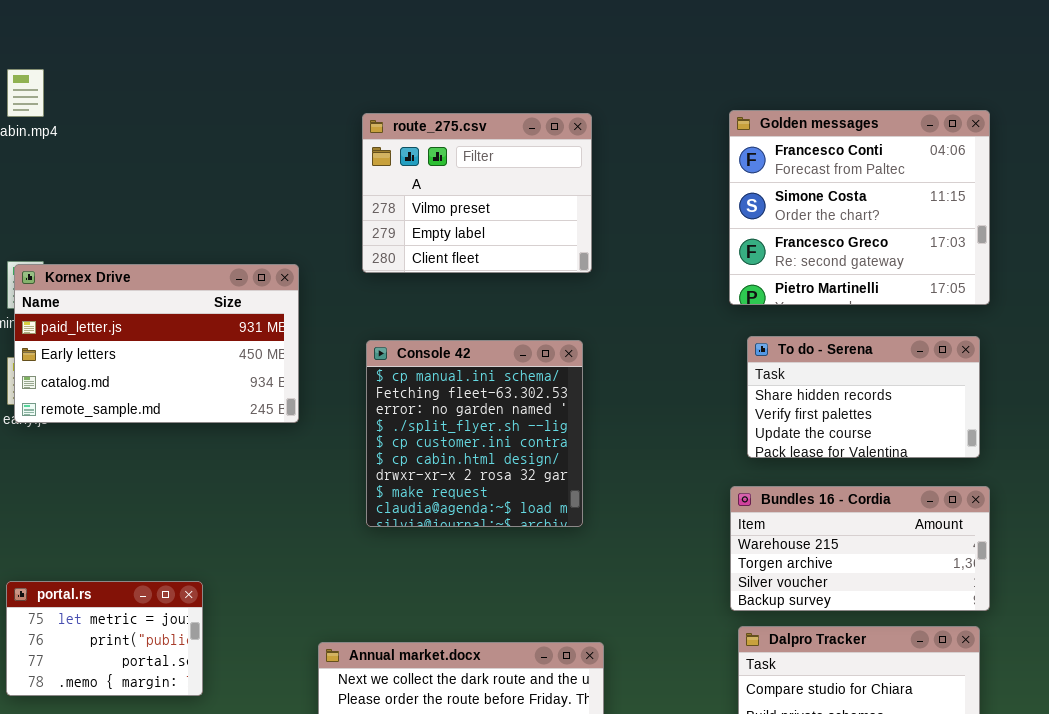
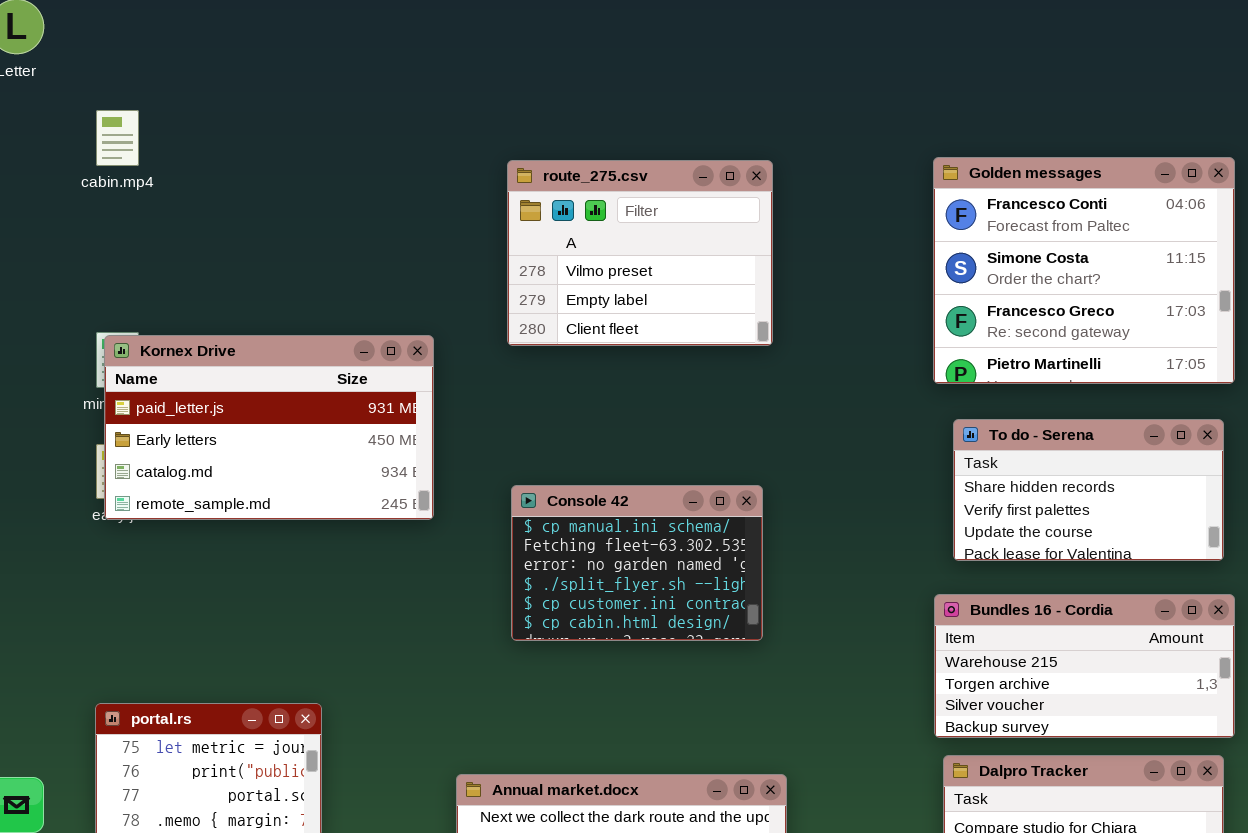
Console 42: [366,340,583,527] -> [511,485,763,641], resized

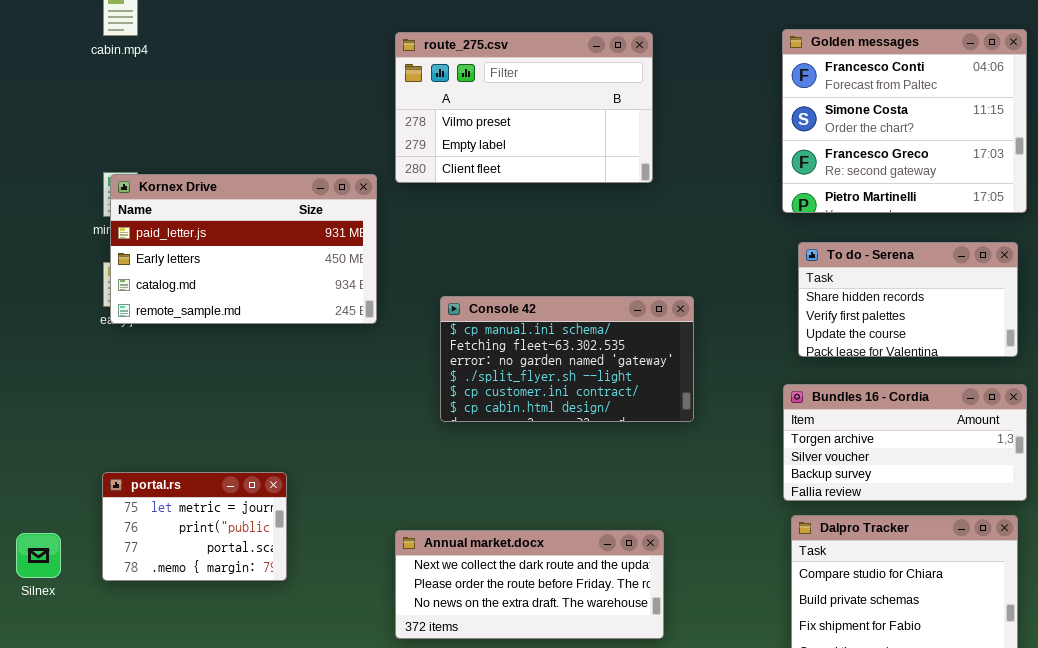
route_275.csv: [507,160,773,346] -> [395,32,653,183], resized
Console 42: [511,485,763,641] -> [440,296,694,422], resized
Bundles 16 - Cordia: [934,594,1235,738] -> [783,384,1027,501], scrolled down 1 row

